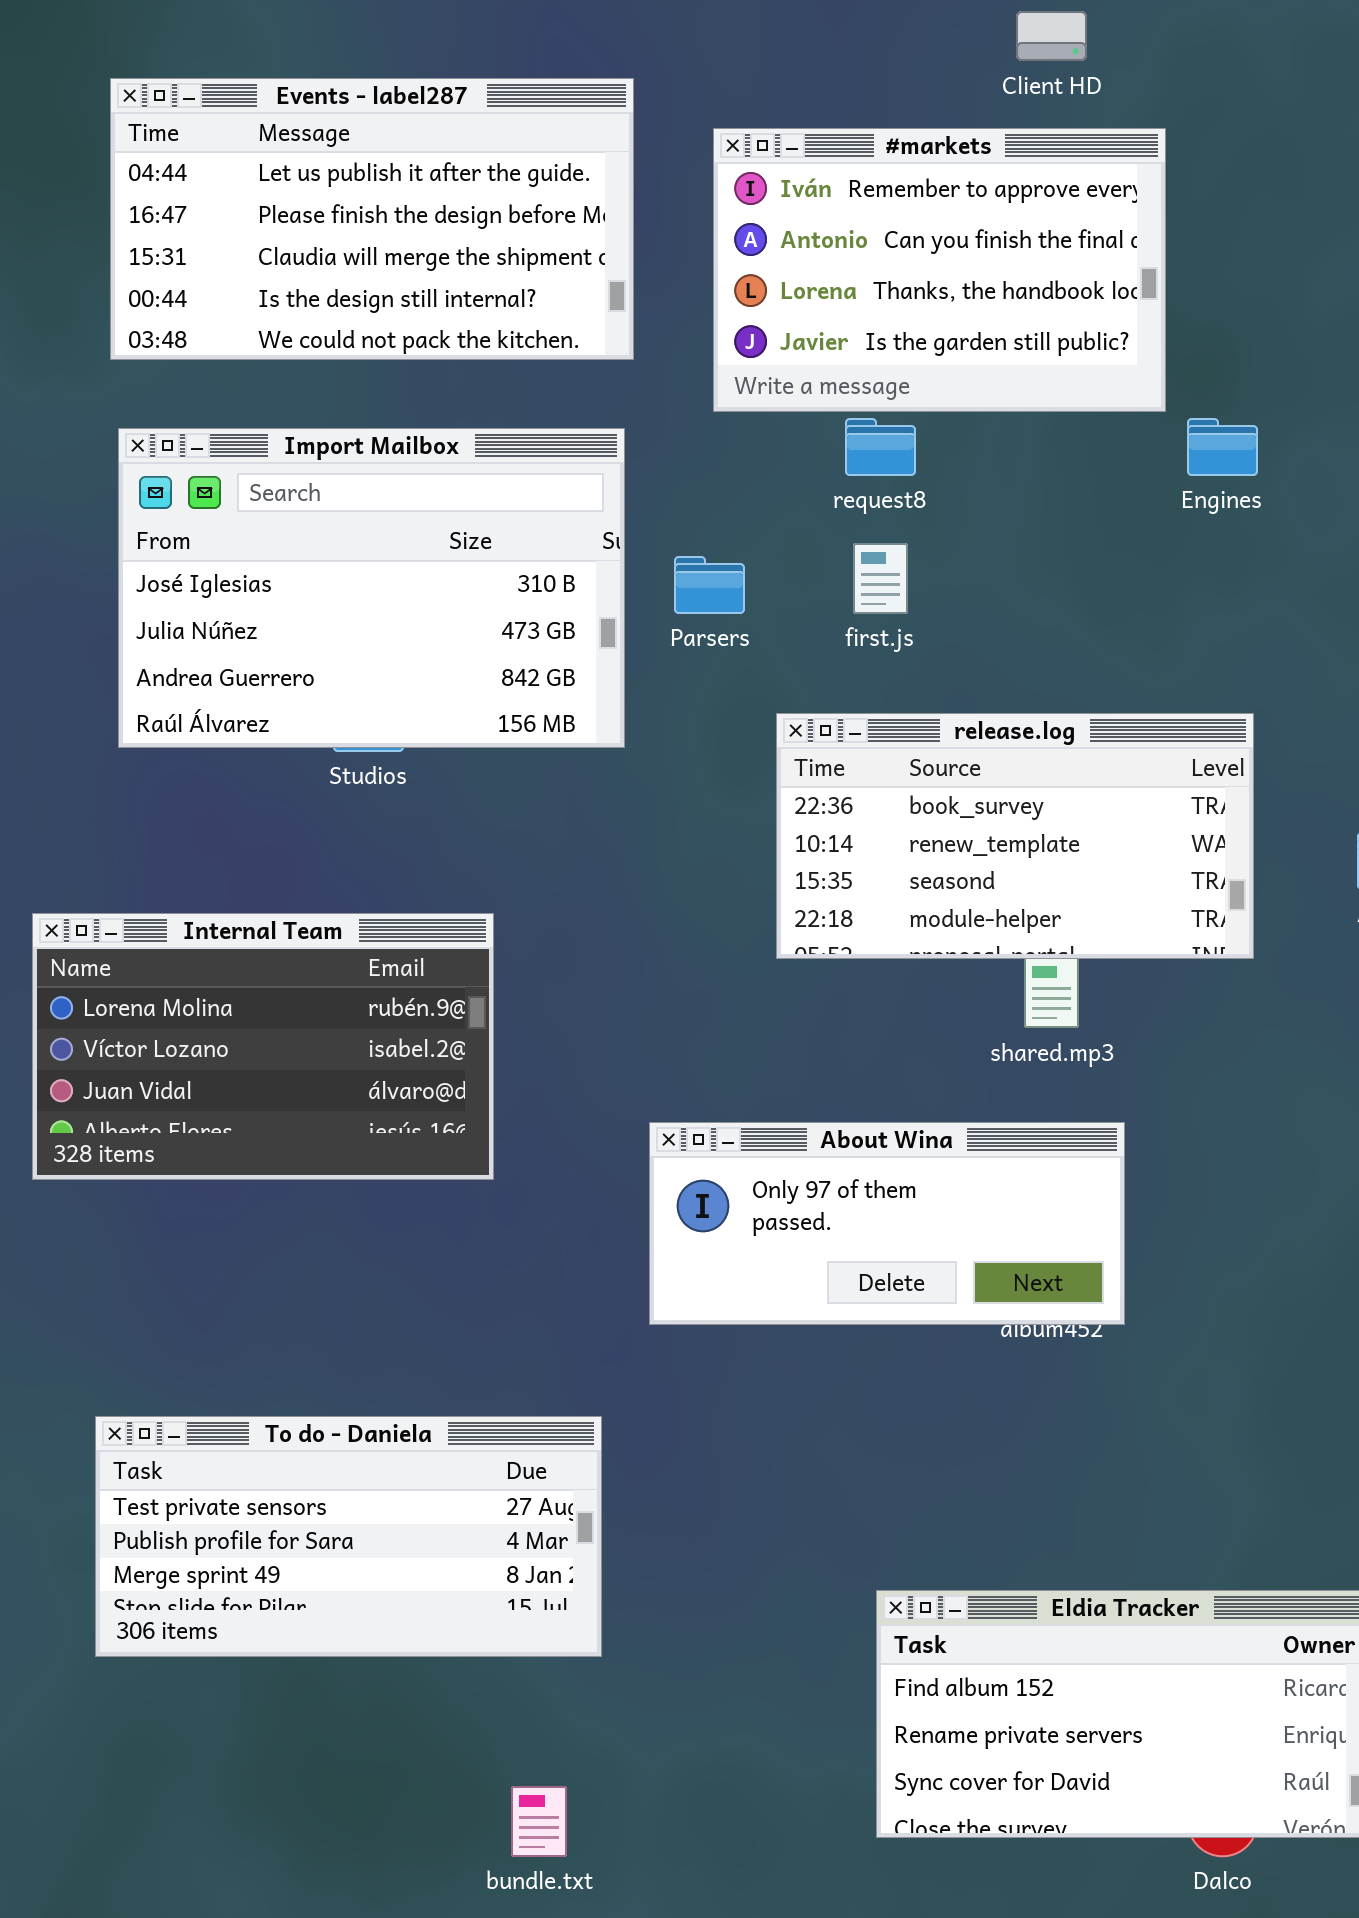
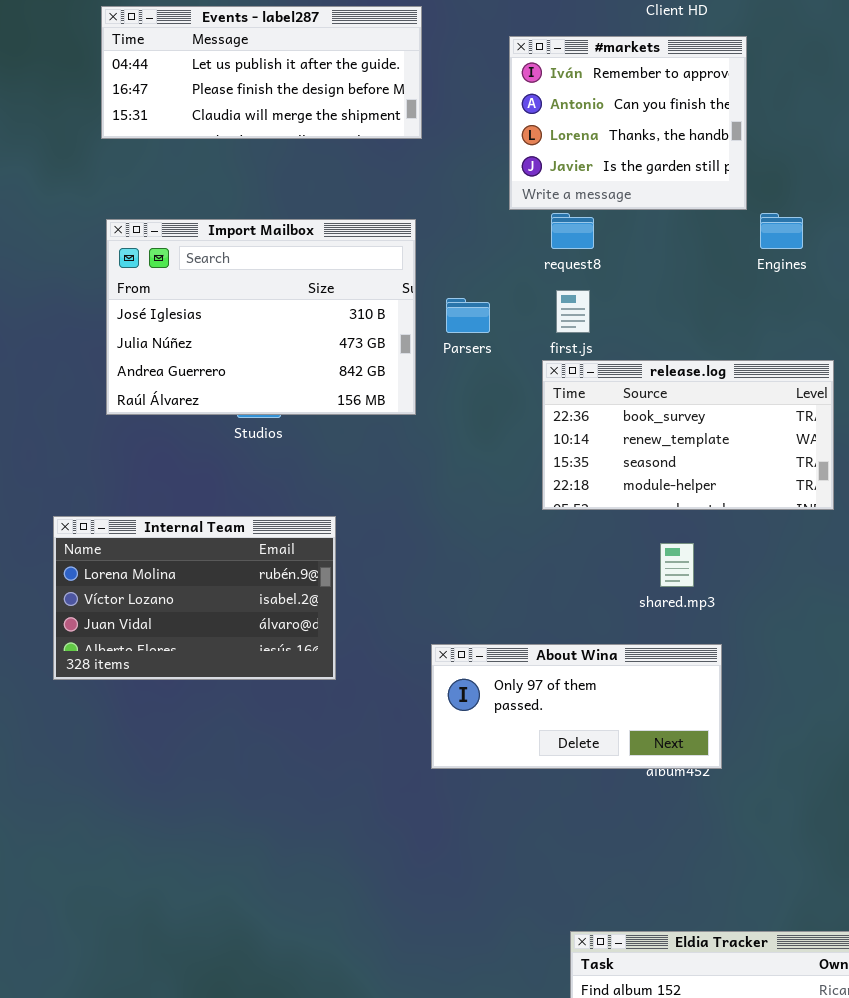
Events - label287: [110,78,634,360] -> [101,6,422,139], resized
#markets: [713,128,1166,412] -> [509,36,747,210], resized
release.log: [776,713,1254,959] -> [542,360,834,510], moved
To do - Daniela: [95,1416,602,1657] -> none, closed

